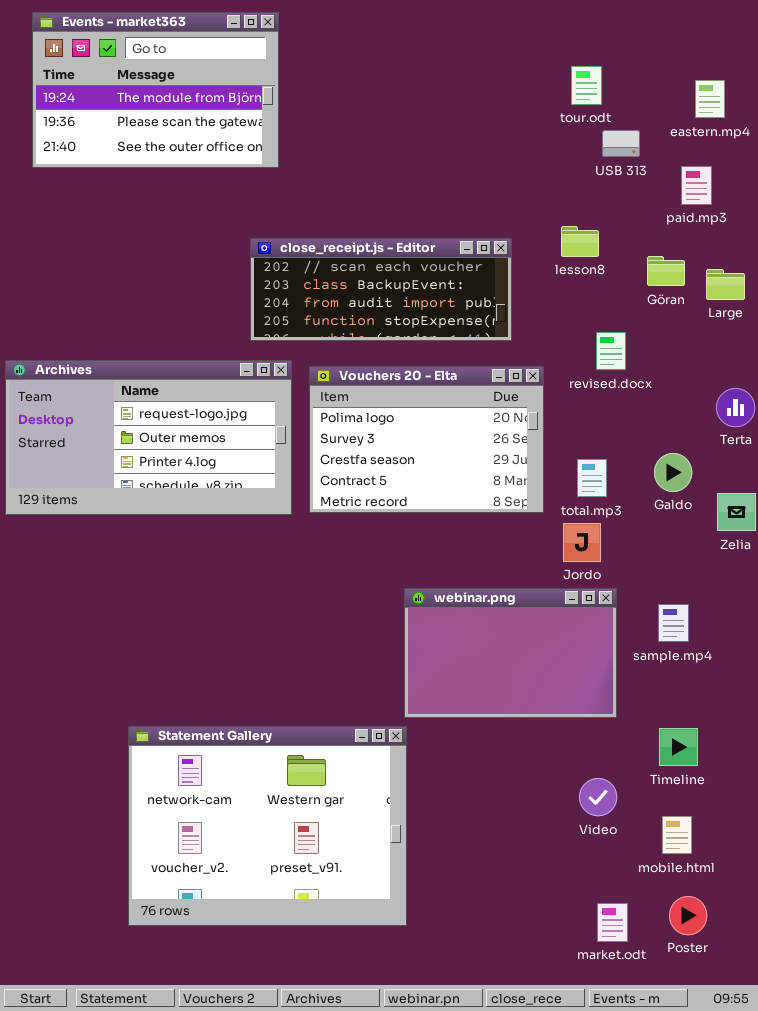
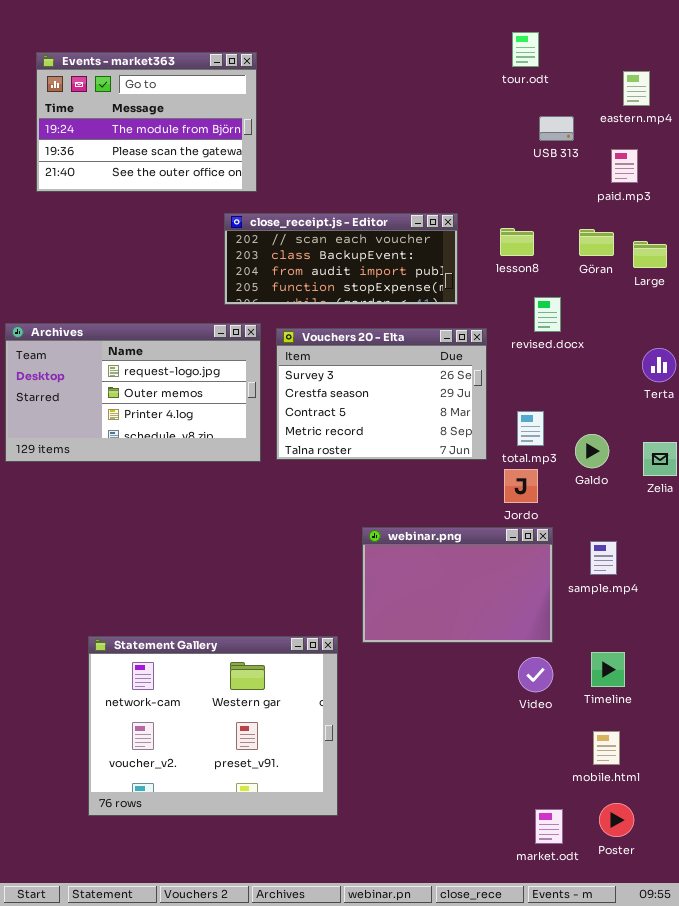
Events - market363: [32,12,279,168] -> [36,52,257,192], moved
tour.odt: [571,66,602,105] -> [512,32,539,67], moved
lesson8: [561,226,599,257] -> [500,228,534,256], moved
Vouchers 20 - Elta: [309,366,544,513] -> [276,328,487,460], scrolled down 1 row
Galdo: [654,453,692,492] -> [575,434,609,468], moved
Statement Gallery: [128,726,407,926] -> [88,636,338,816], moved
Video: [579,778,617,816] -> [518,657,553,692], moved

